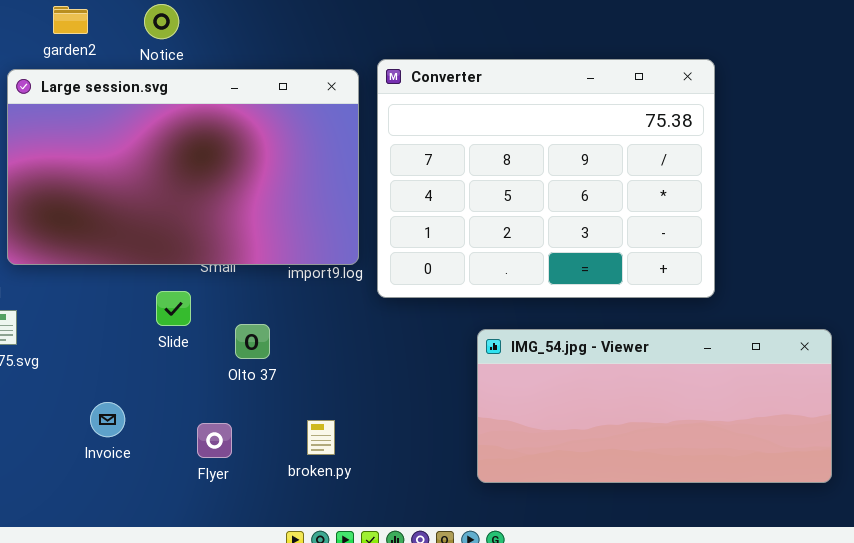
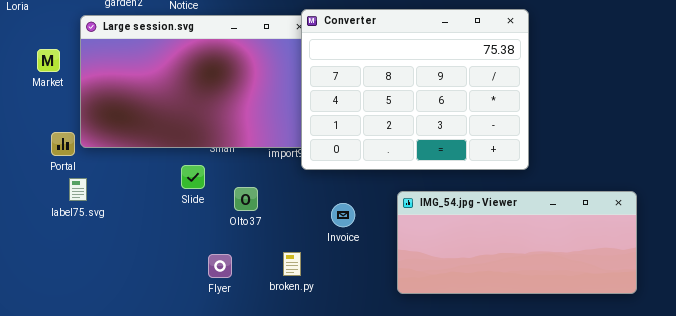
Converter: [377,59,715,298] -> [301,9,529,170], moved
Invoice: [90,402,125,437] -> [331,203,355,227], moved

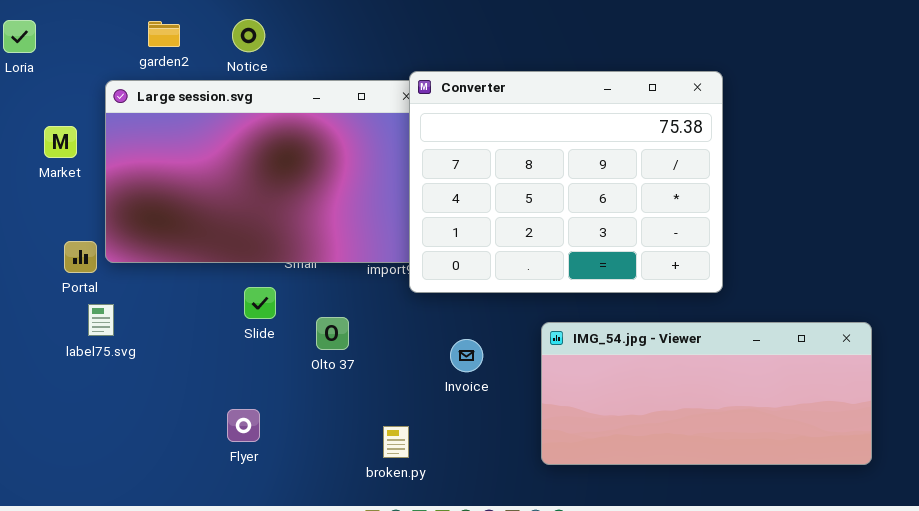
broken.py: [283,252,301,276] -> [383,426,409,458], moved
Flyer: [208,254,232,278] -> [227,409,260,442], moved

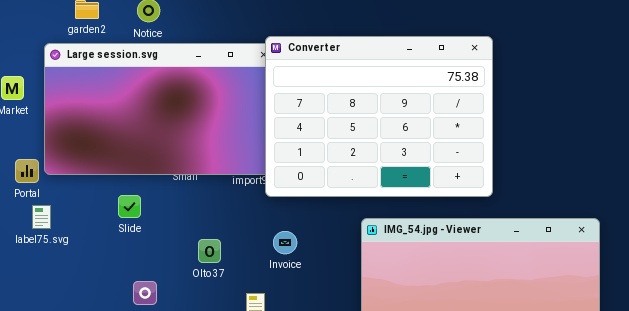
Slide: [244,287,276,319] -> [118,195,141,218], moved
Olto 37: [316,317,349,350] -> [198,239,221,263], moved
Invoice: [450,339,483,372] -> [273,231,297,254], moved

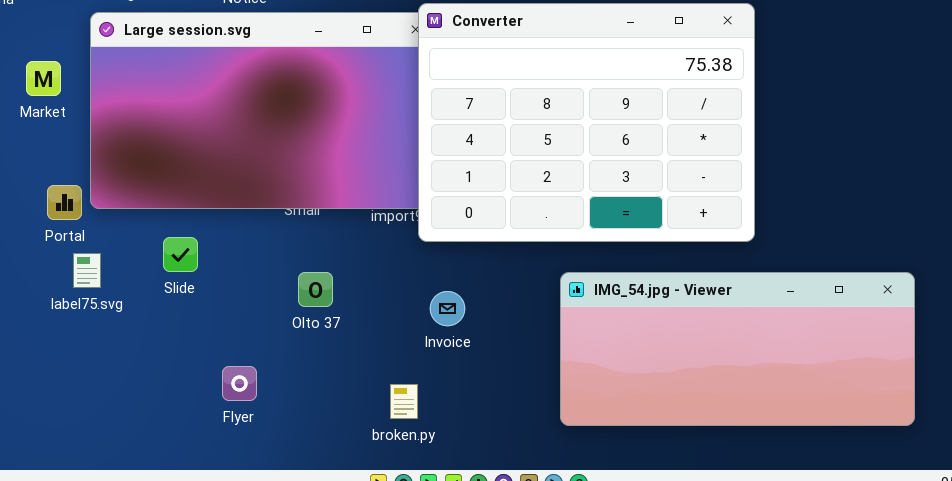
Slide: [118,195,141,218] -> [163,237,198,272], moved
Olto 37: [198,239,221,263] -> [298,272,333,307], moved

